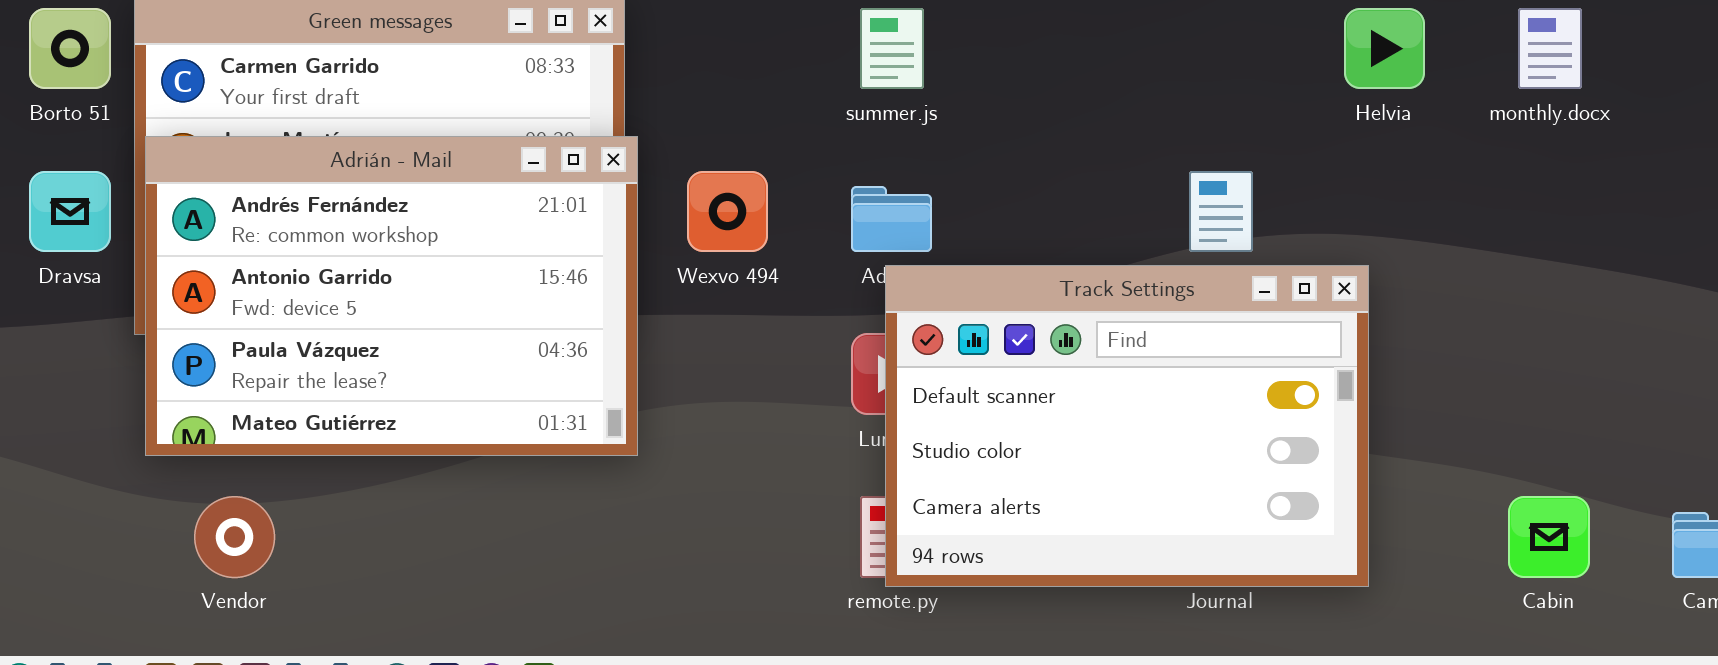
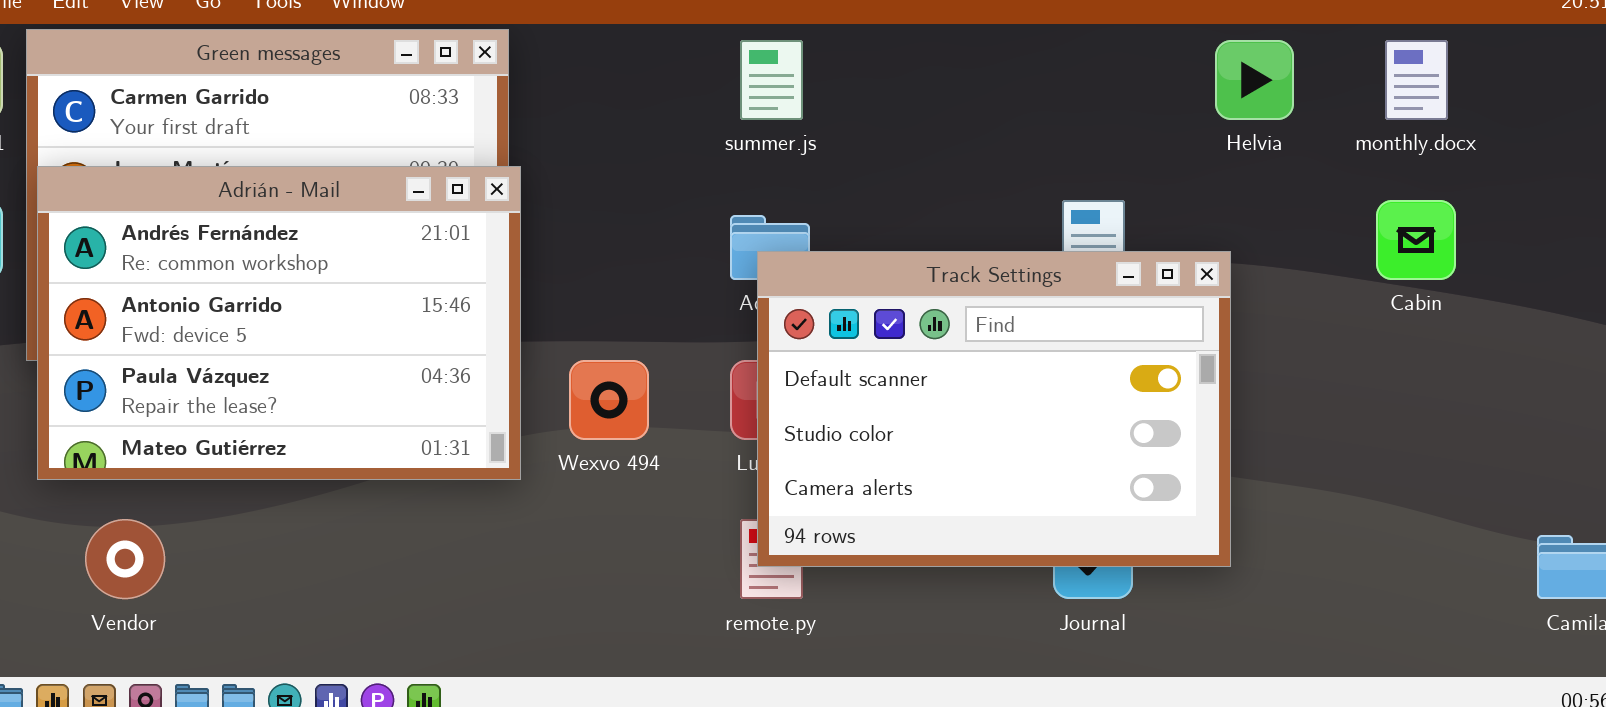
Wexvo 494: [687,171,768,252] -> [569,360,649,440], moved
Track Settings: [885,265,1369,587] -> [757,251,1231,567], moved
Cabin: [1508,496,1590,578] -> [1376,200,1456,280], moved

